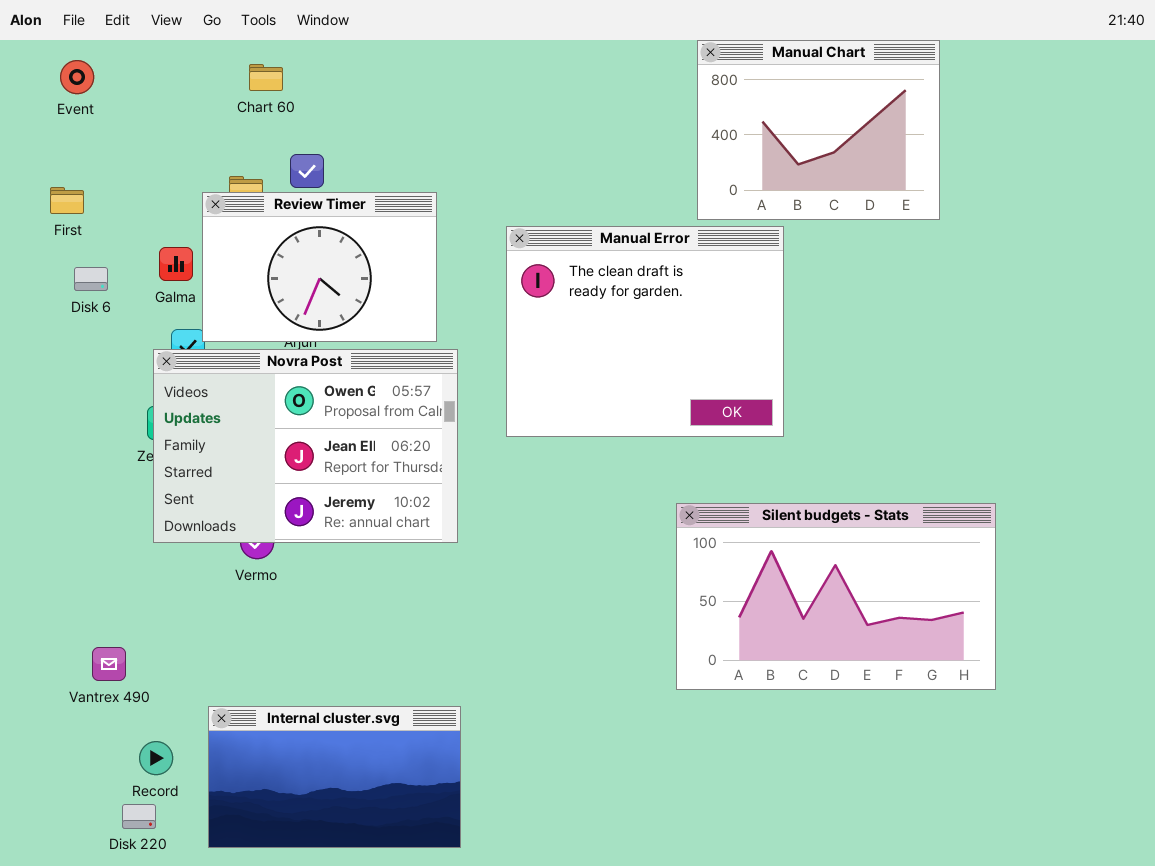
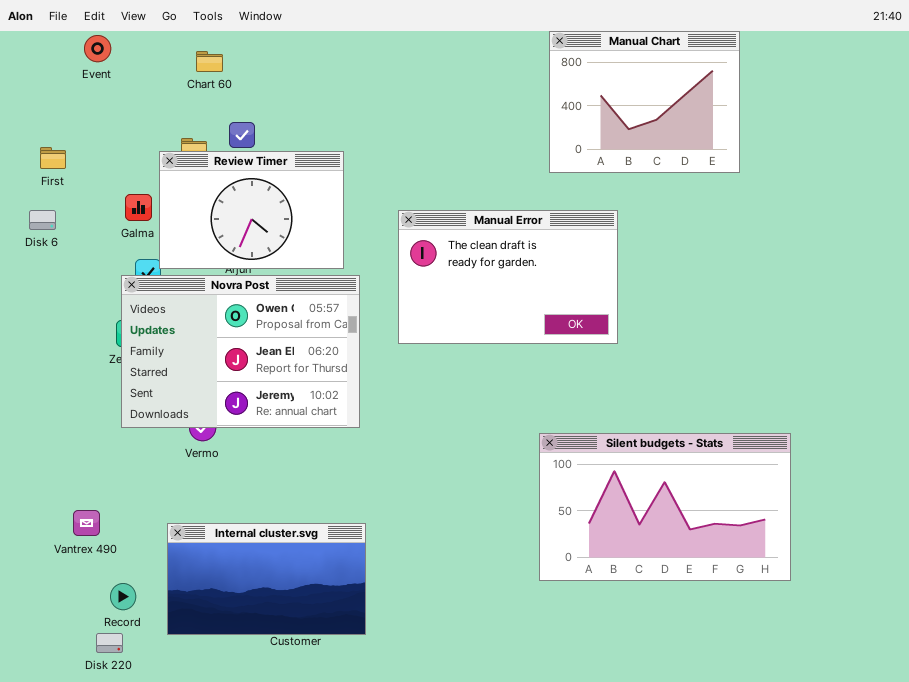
Event: [60,60,94,94] -> [84,35,111,62], moved
Manual Error: [506,226,784,437] -> [398,210,618,344], resized
Disk 6: [74,267,108,291] -> [29,210,56,230], moved
Silent budgets - Stats: [676,503,996,690] -> [539,433,791,581], moved
Internal cluster.svg: [208,706,461,848] -> [167,523,366,635], moved

